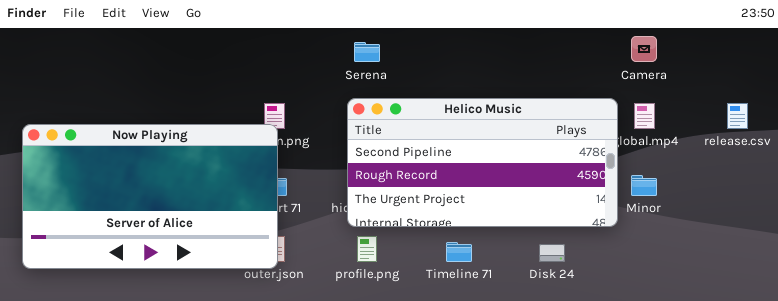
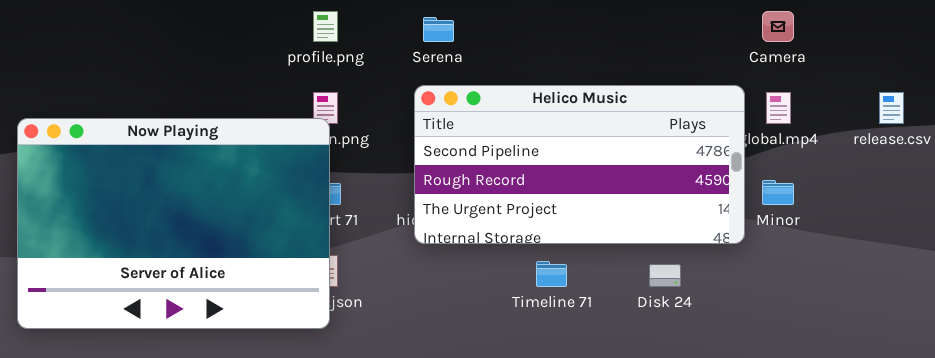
Now Playing: [22,124,278,269] -> [17,118,330,329], resized
profile.png: [357,236,377,262] -> [313,11,338,42], moved

